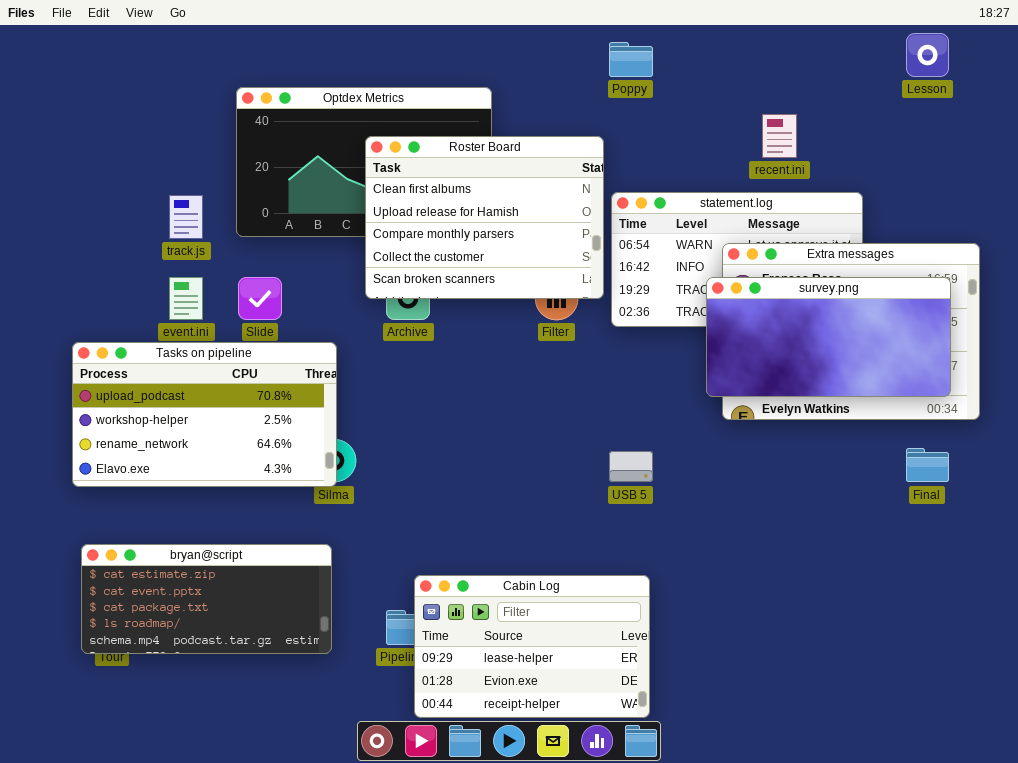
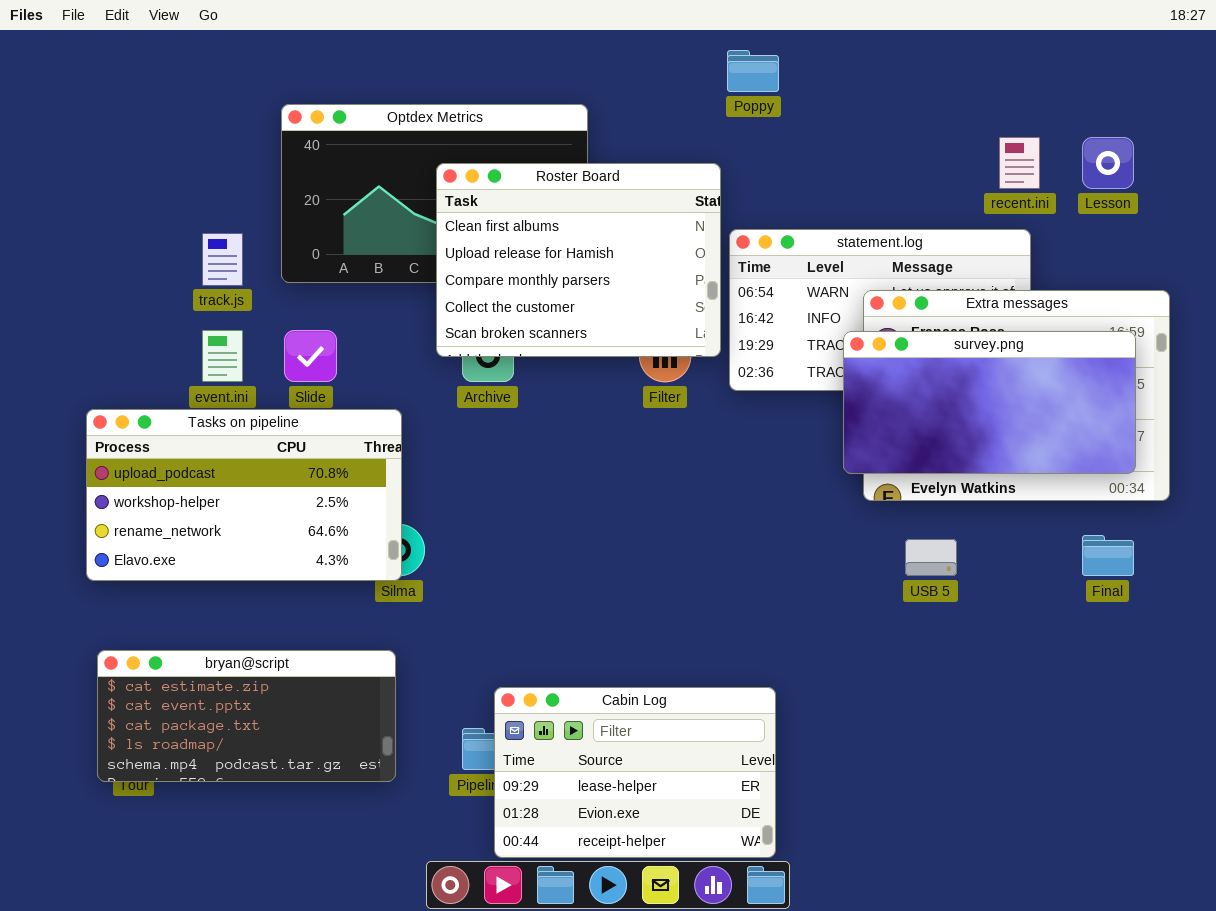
Lesson: [906,33,949,77] -> [1082,137,1134,189], moved
recent.ini: [762,114,797,158] -> [999,137,1040,189], moved
USB 5: [609,451,653,482] -> [905,539,957,576], moved

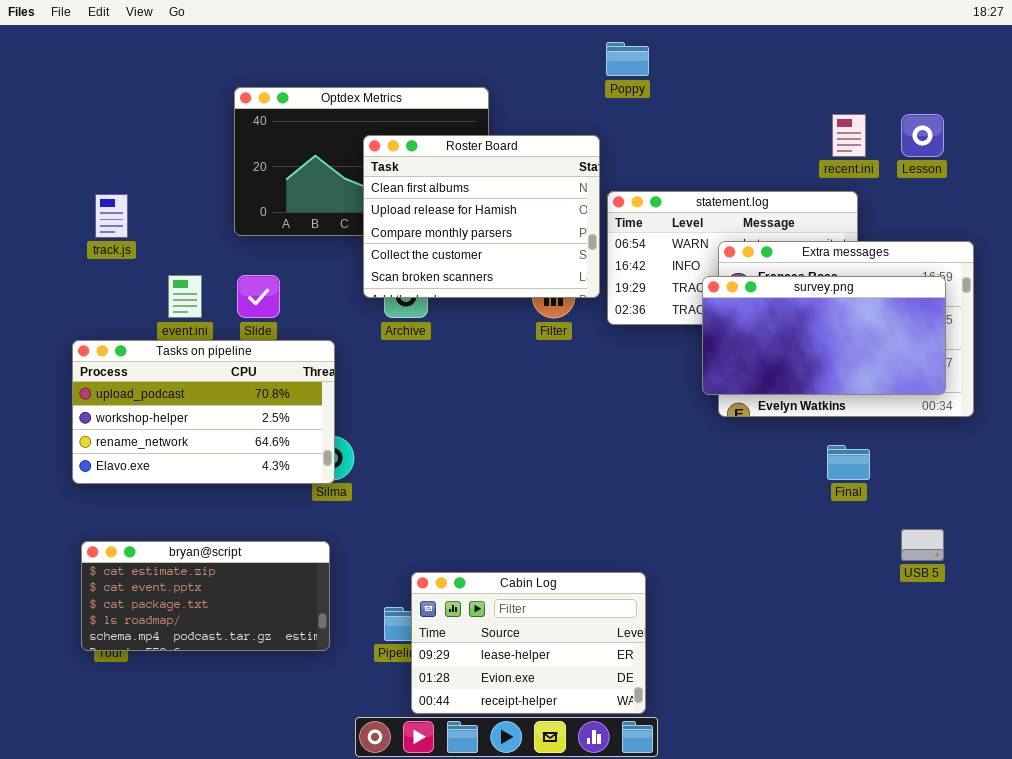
track.js: [202,233,243,286] -> [95,194,128,238], moved
Final: [1082,535,1134,576] -> [827,445,870,480], moved
USB 5: [905,539,957,576] -> [901,529,944,561], moved

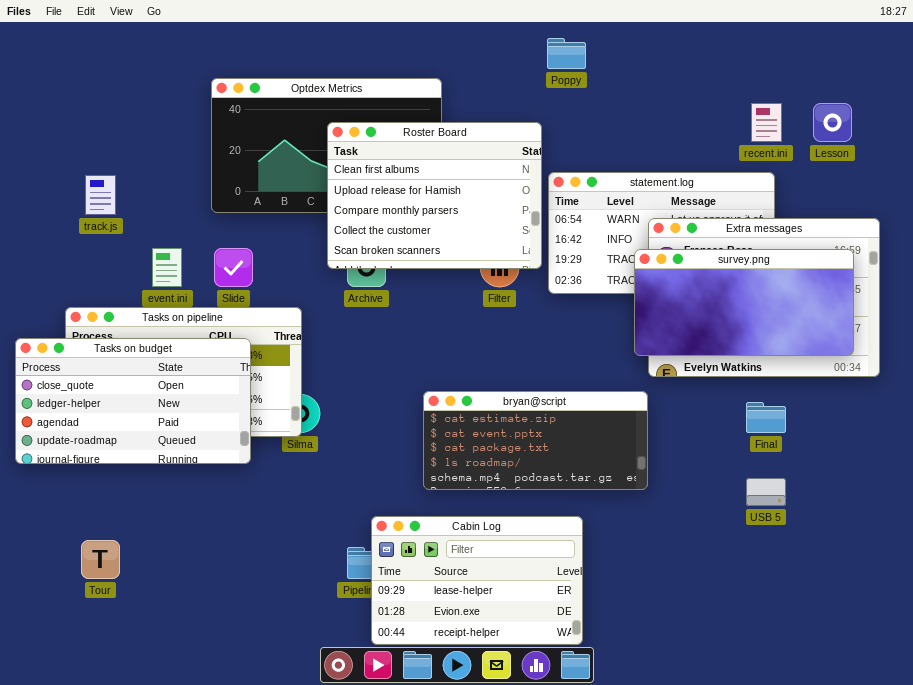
Tasks on budget: none -> [15,338,251,464], opened
USB 5: [901,529,944,561] -> [746,478,786,506], moved
bryan@script: [81,541,330,651] -> [423,391,648,490], moved

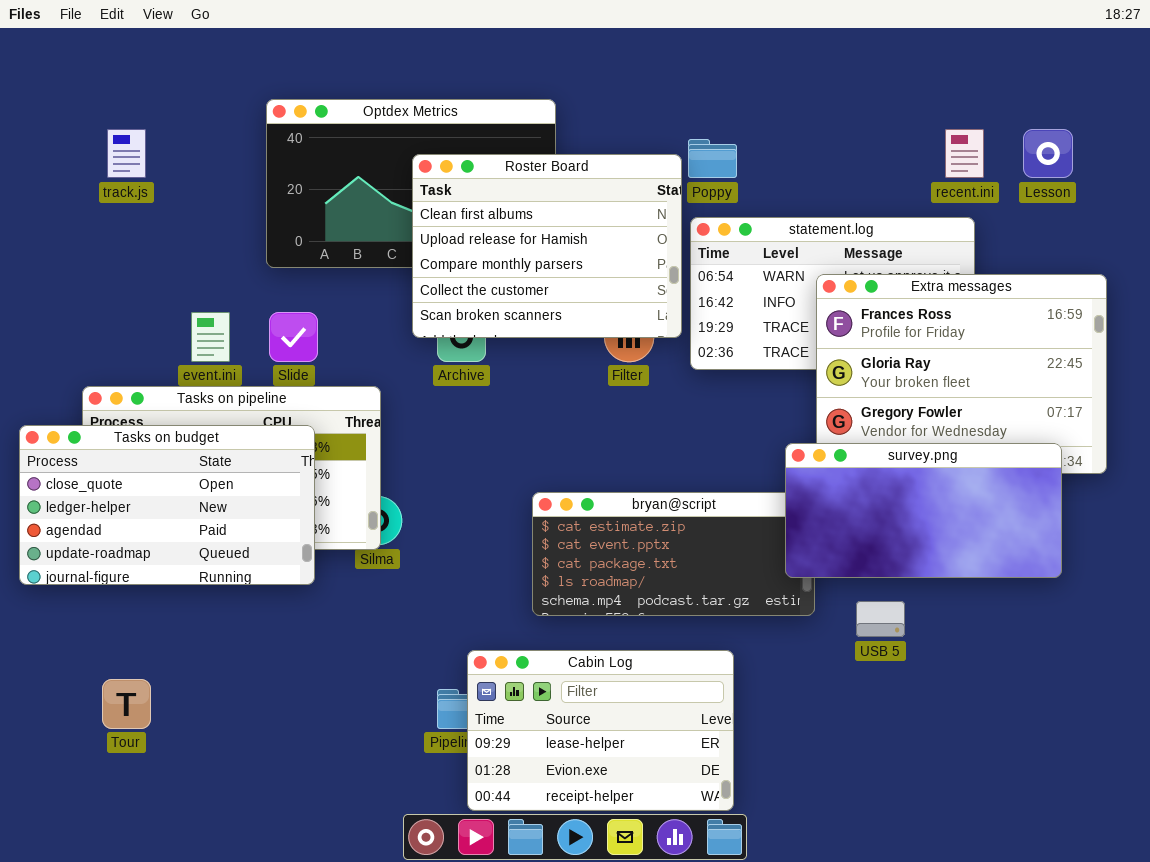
Poppy: [547,38,586,69] -> [688,139,737,178], moved
track.js: [85,175,116,215] -> [107,129,146,178], moved
survey.png: [634,249,854,356] -> [785,443,1062,578], moved
USB 5: [746,478,786,506] -> [856,601,905,637], moved

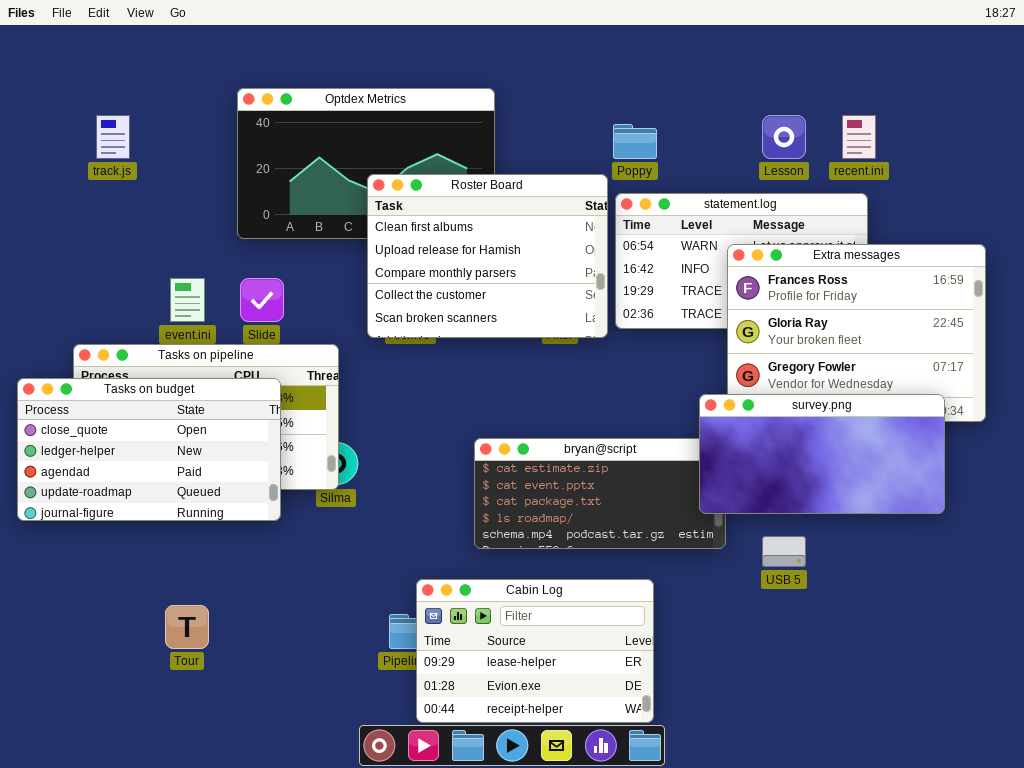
Lesson: [1023,129,1073,178] -> [762,115,806,159], moved
Roster Board: [412,154,682,338] -> [367,174,608,338], moved
Tour: [102,679,151,729] -> [165,605,209,649], moved

